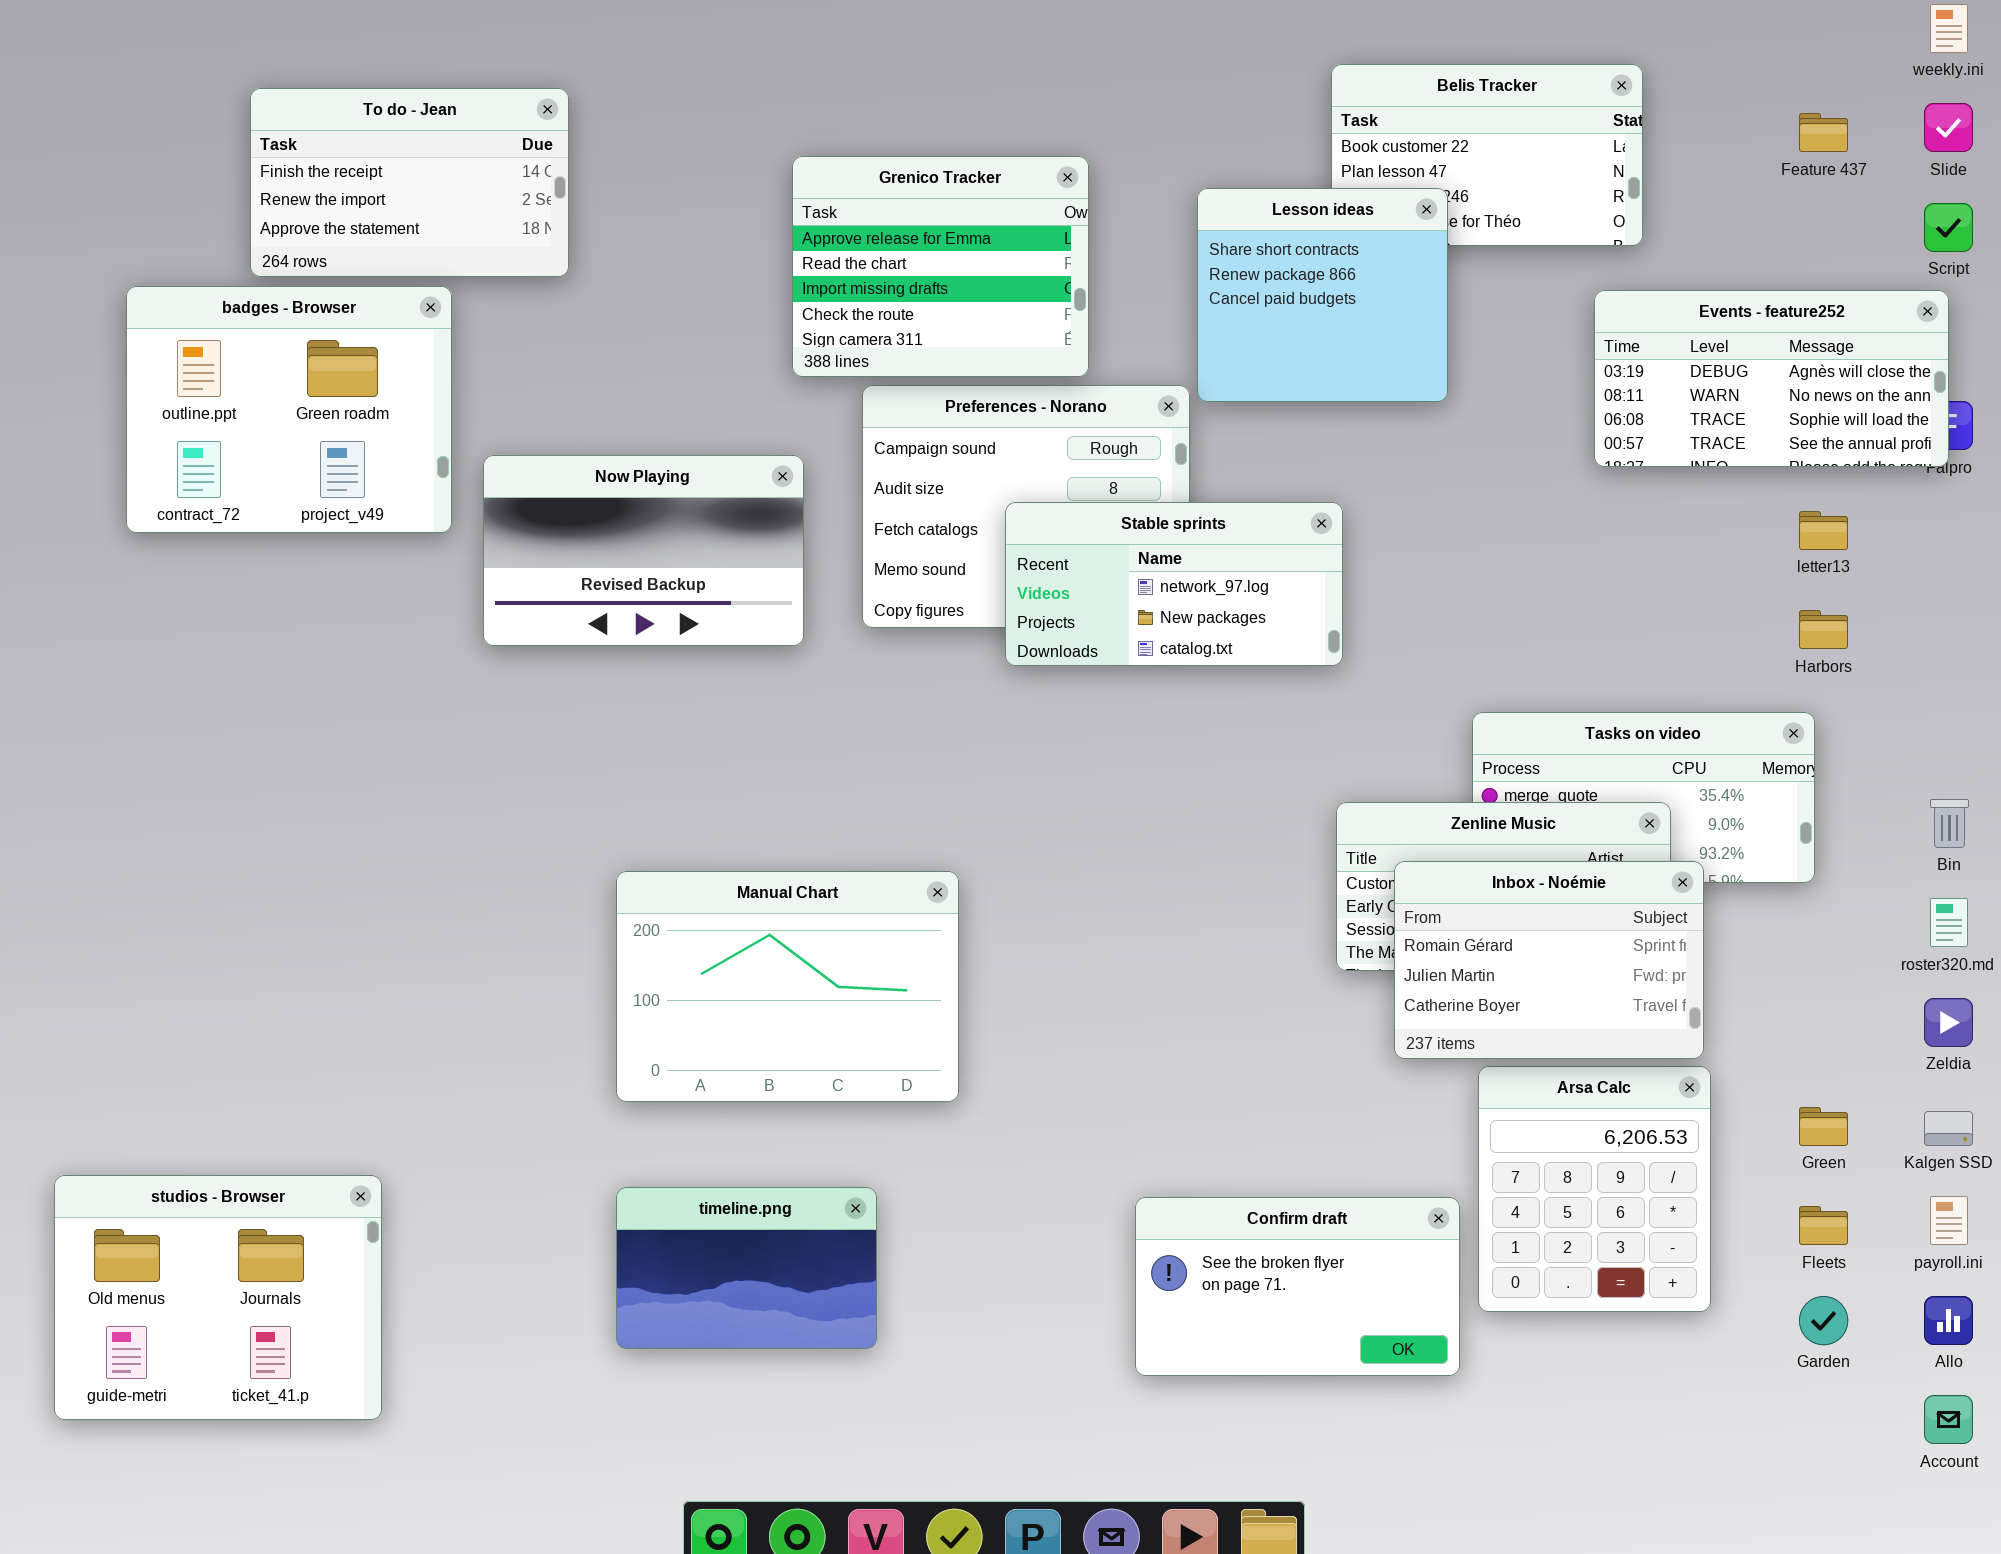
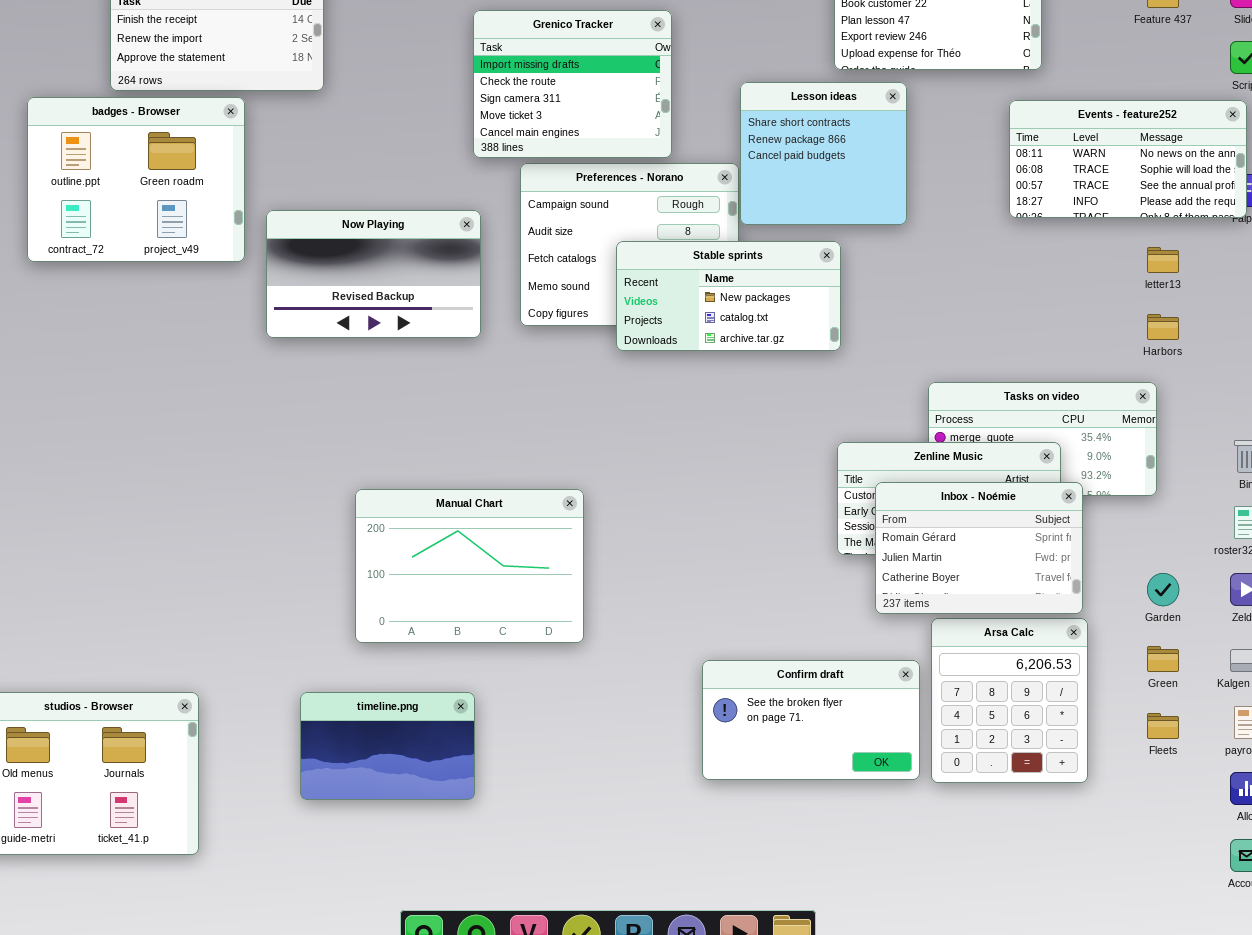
Grenico Tracker: [792,156,1089,377] -> [473,10,672,158], scrolled down 2 rows
Lesson ideas: [1197,188,1448,402] -> [740,82,907,225], moved
Events - feature252: [1594,290,1949,467] -> [1009,100,1247,218], scrolled down 1 row
Stable sprints: [1005,502,1343,666] -> [616,241,841,351], scrolled down 1 row
timeline.png: [616,1187,877,1349] -> [300,692,475,800], moved
Confirm draft: [1135,1197,1460,1376] -> [702,660,920,780], moved
Garden: [1799,1296,1848,1345] -> [1147,573,1179,606], moved

